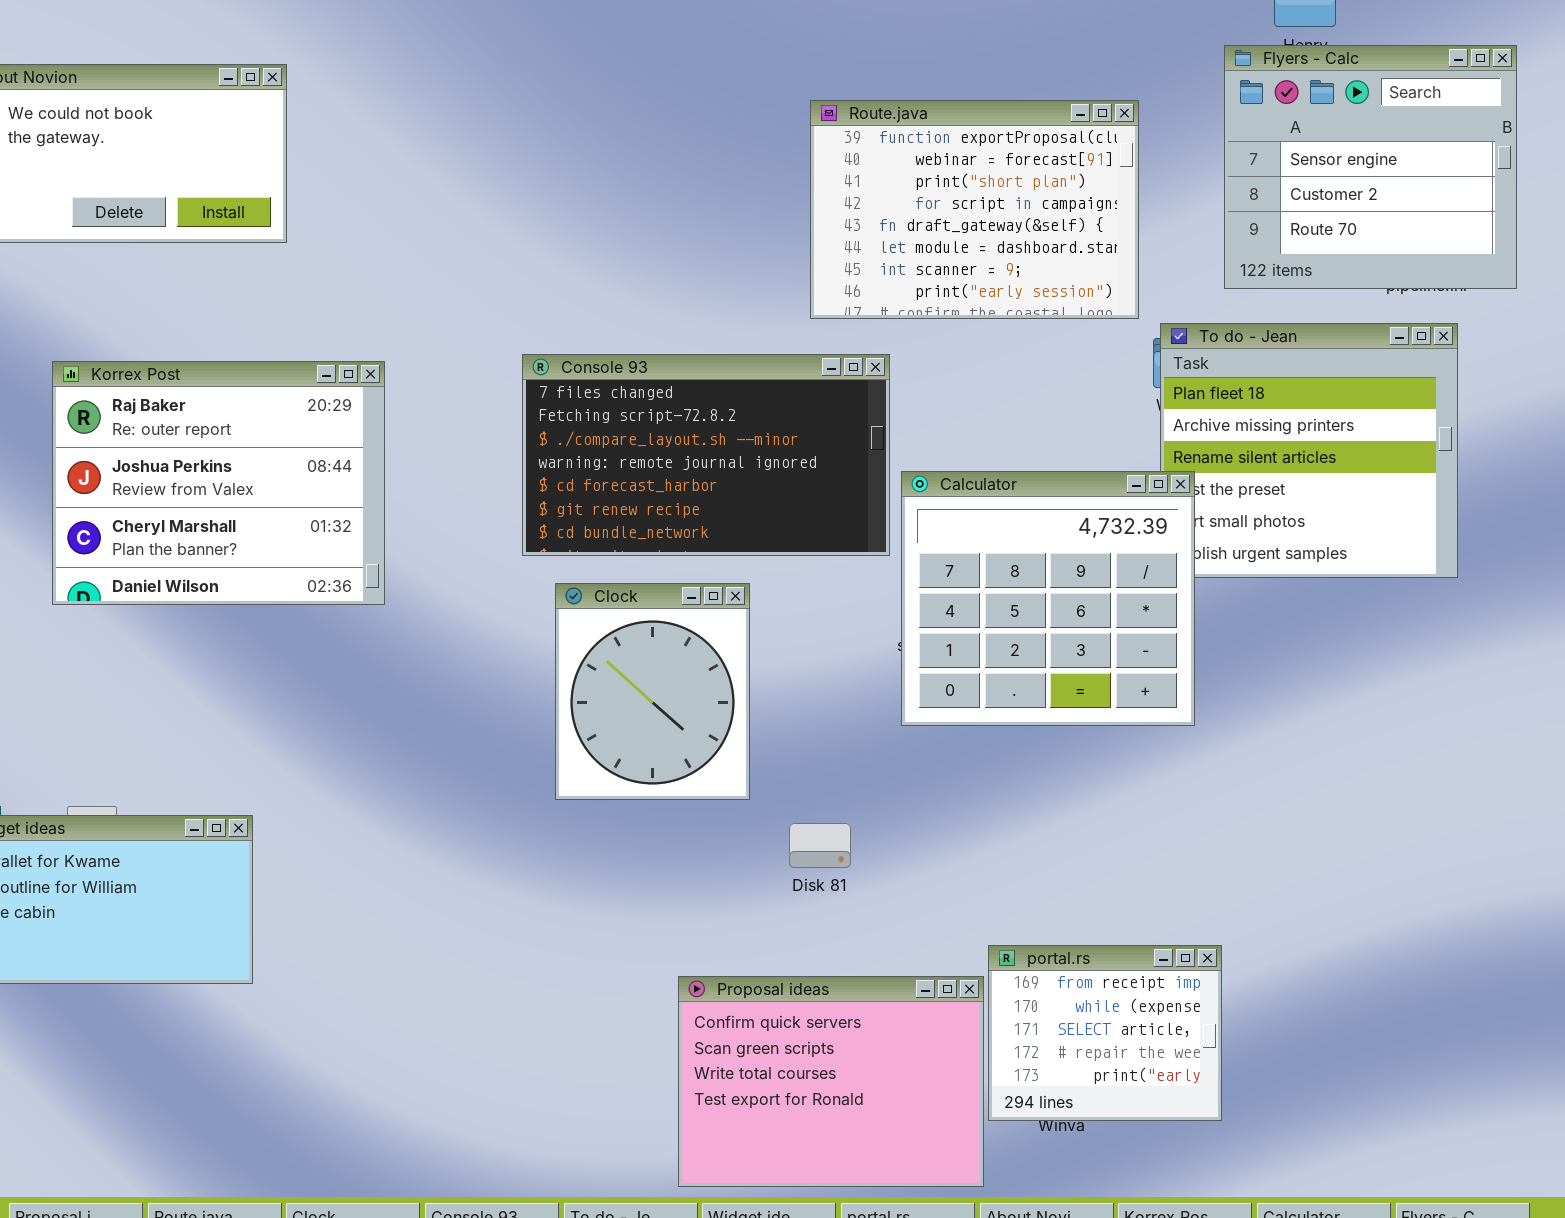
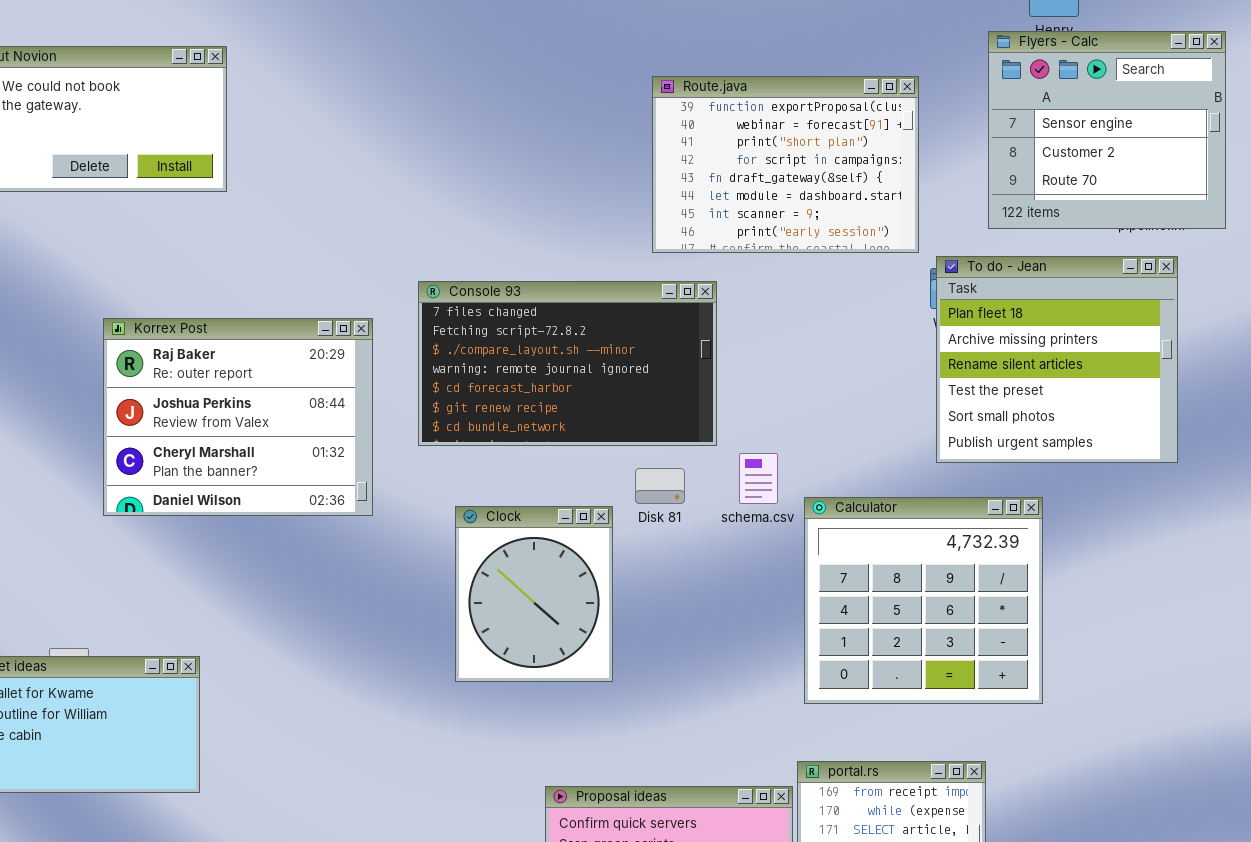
Korrex Post: [52,361,385,605] -> [103,318,373,516], moved
Calculator: [901,471,1195,726] -> [804,497,1043,704], moved
Clock: [555,583,750,800] -> [455,506,613,682], moved
Disk 81: [789,823,851,868] -> [635,468,685,504], moved

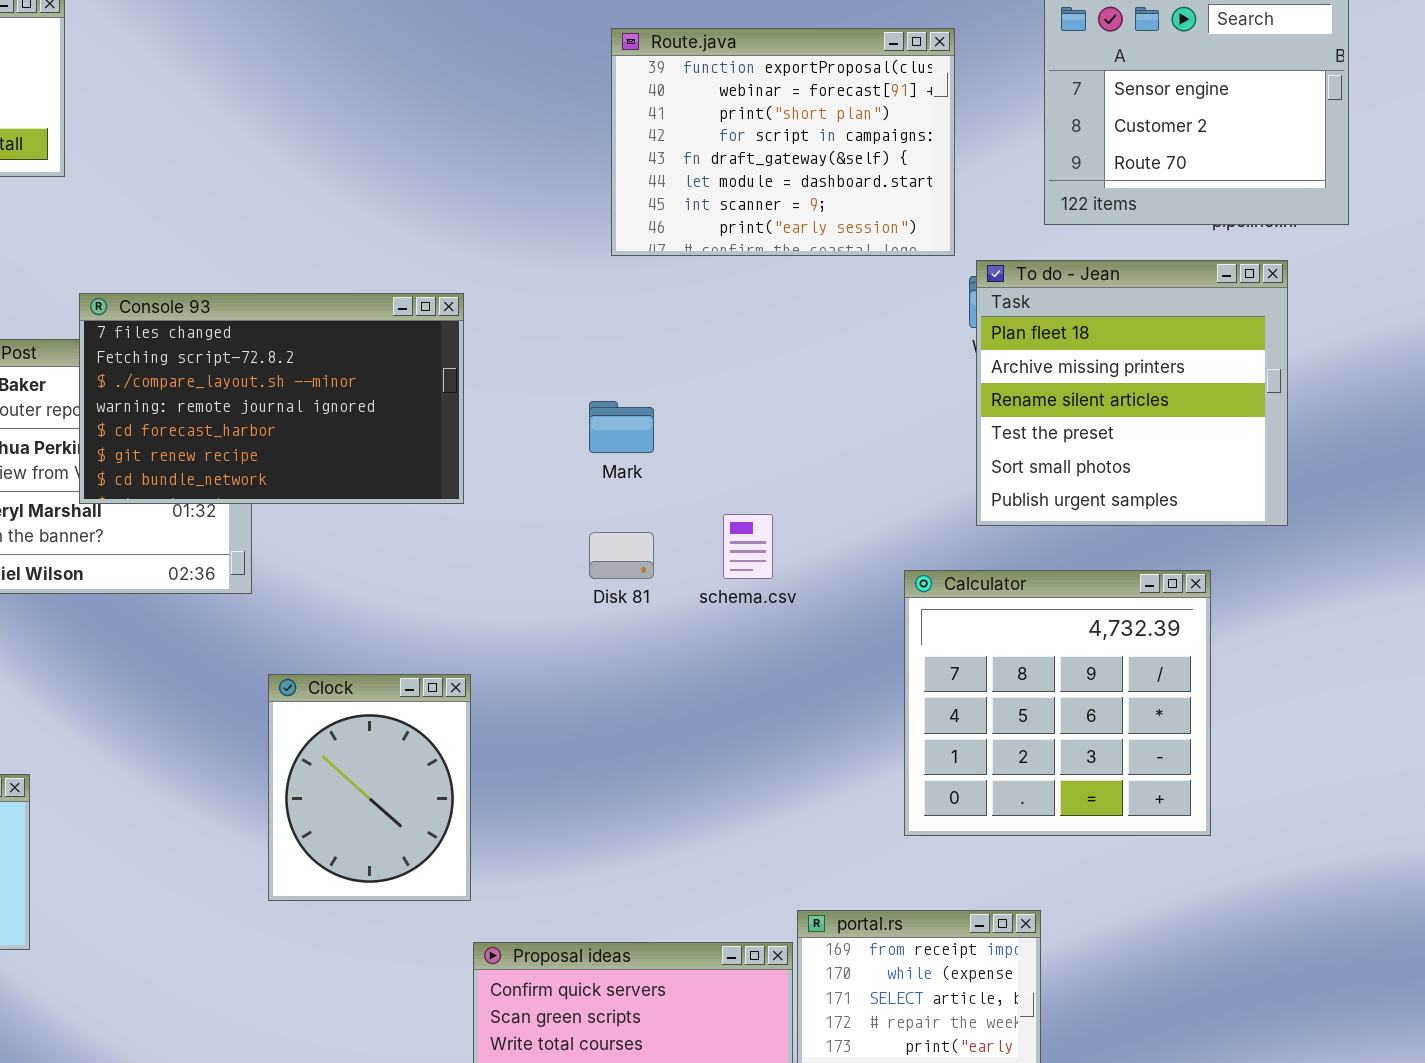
Console 93: [418,281,717,446] -> [79,293,464,504], moved
Calculator: [804,497,1043,704] -> [904,570,1211,836], moved
Clock: [455,506,613,682] -> [268,674,471,901], moved

